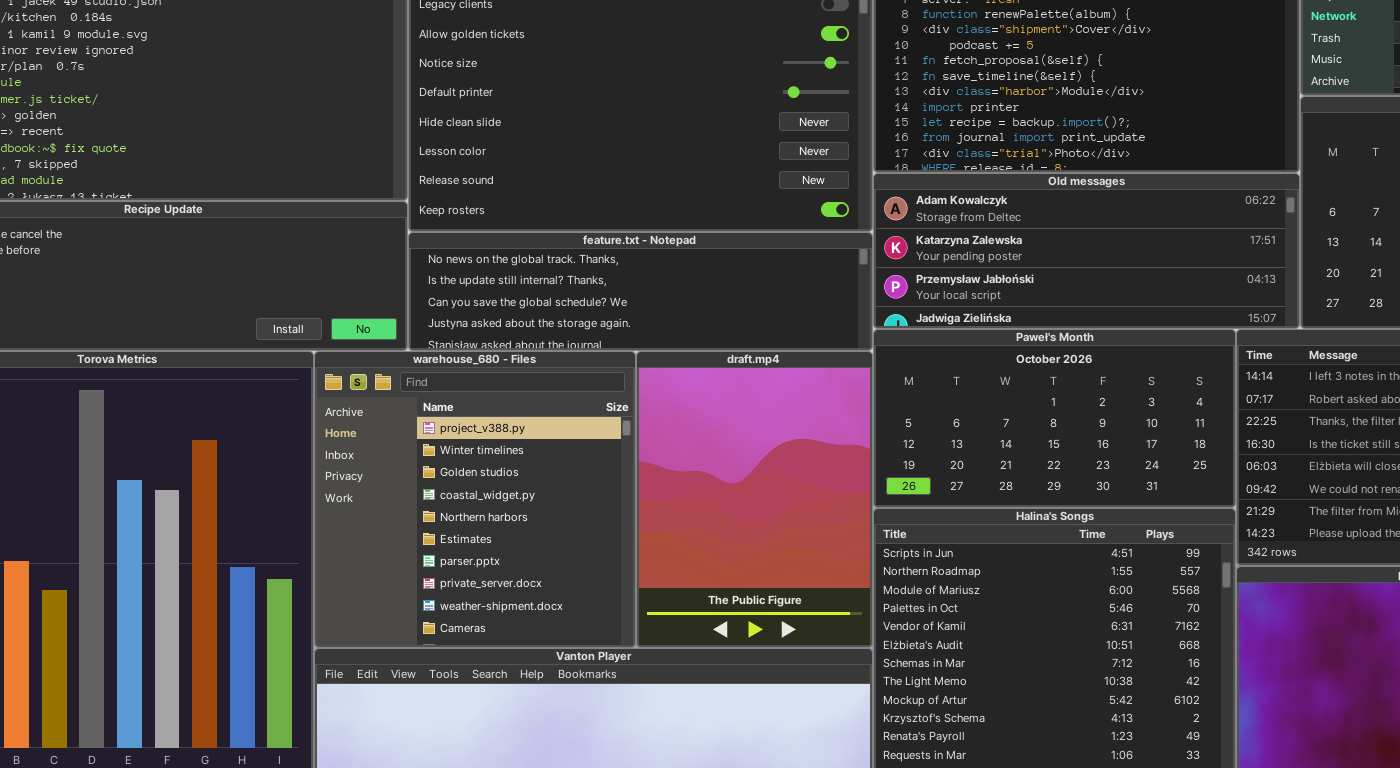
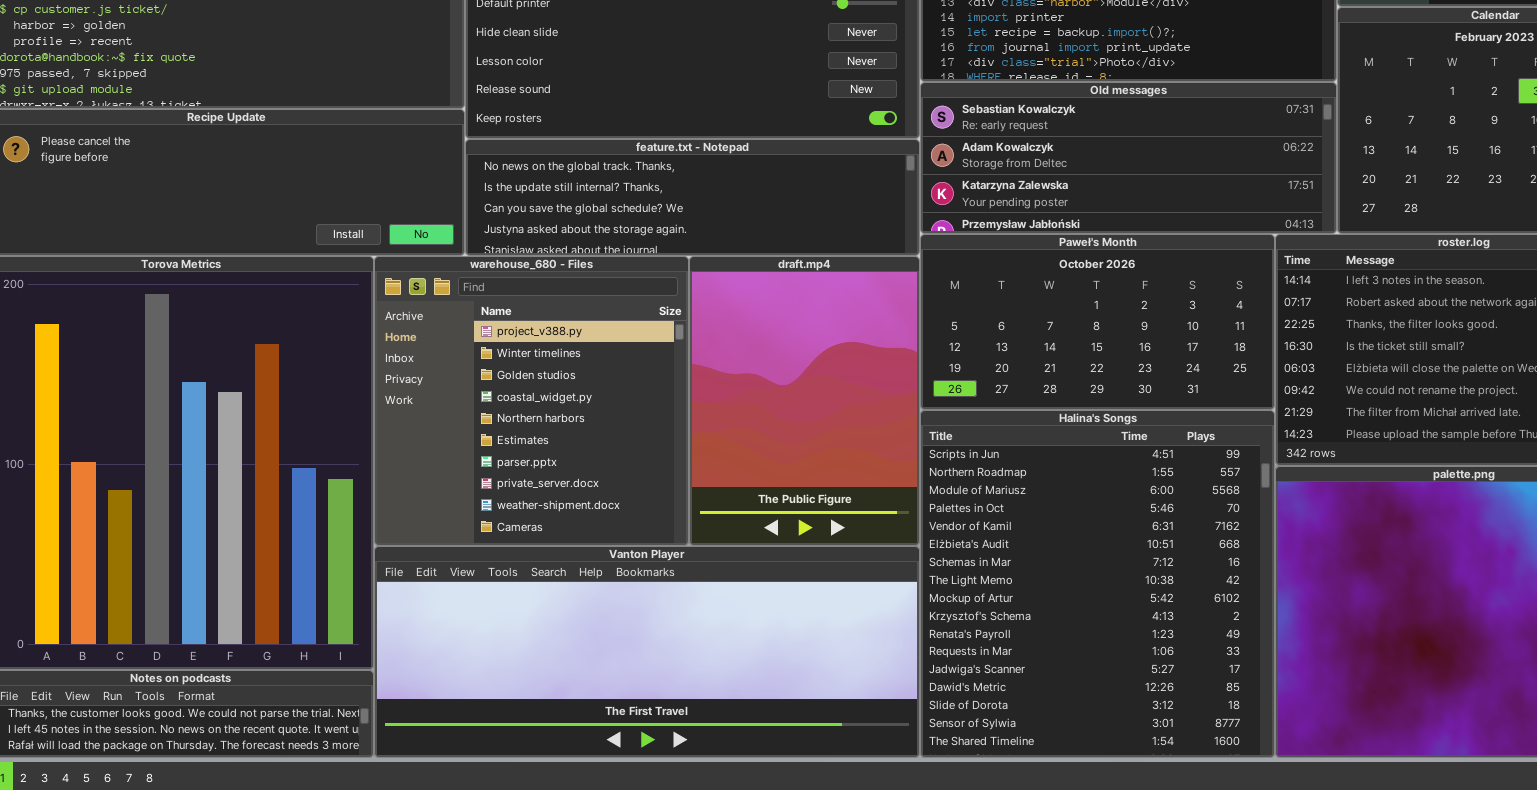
Old messages: [873,173,1300,329] -> [920,82,1337,234], scrolled up 1 row

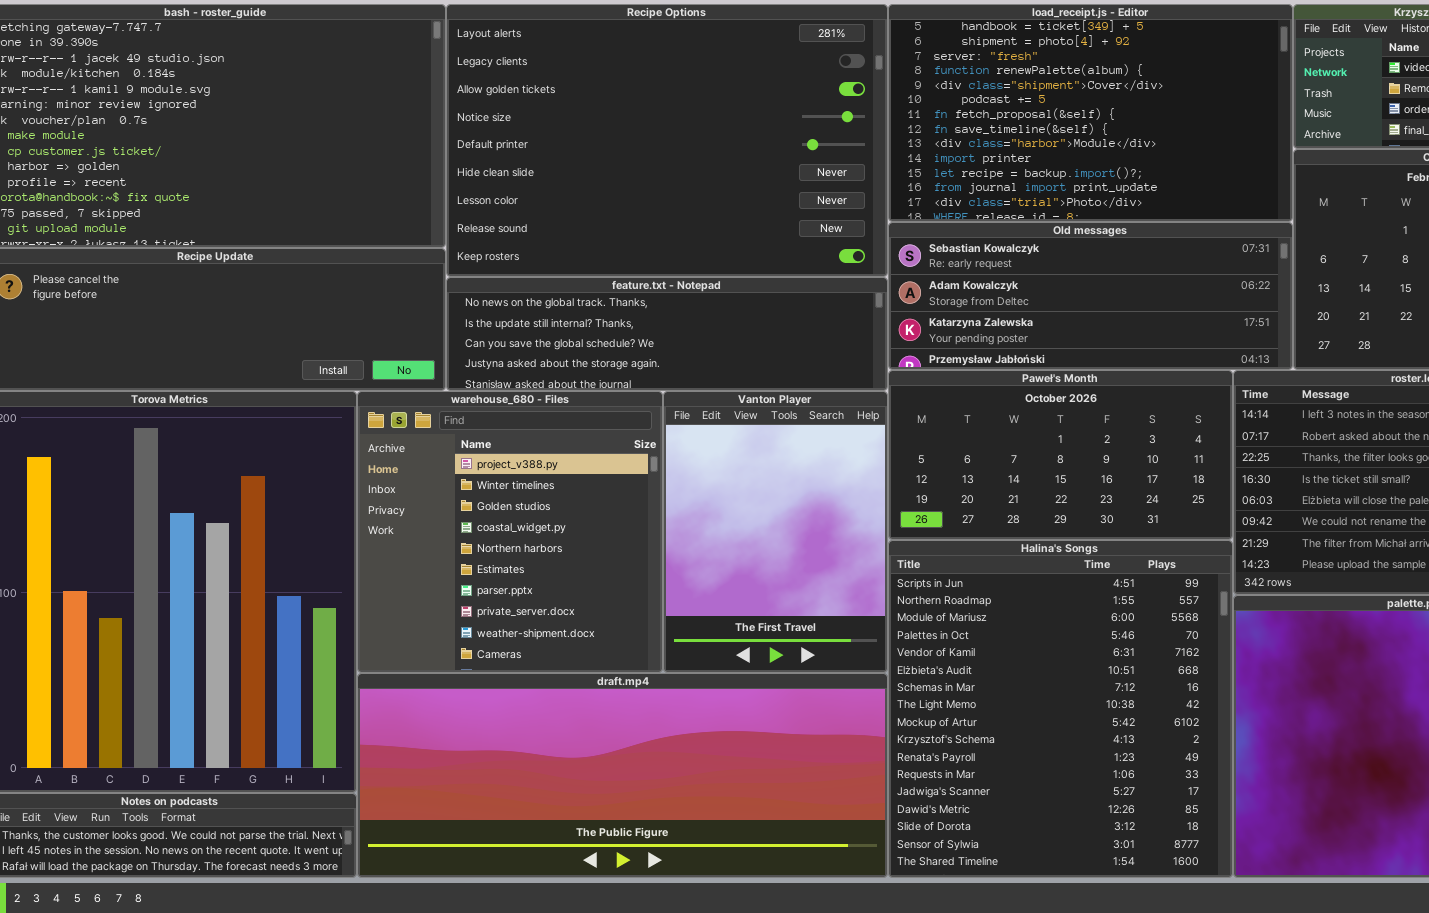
draft.mp4: [689,256,920,546] -> [357,673,888,878], moved, resized
Vanton Player: [374,546,920,758] -> [663,391,888,673], moved, resized

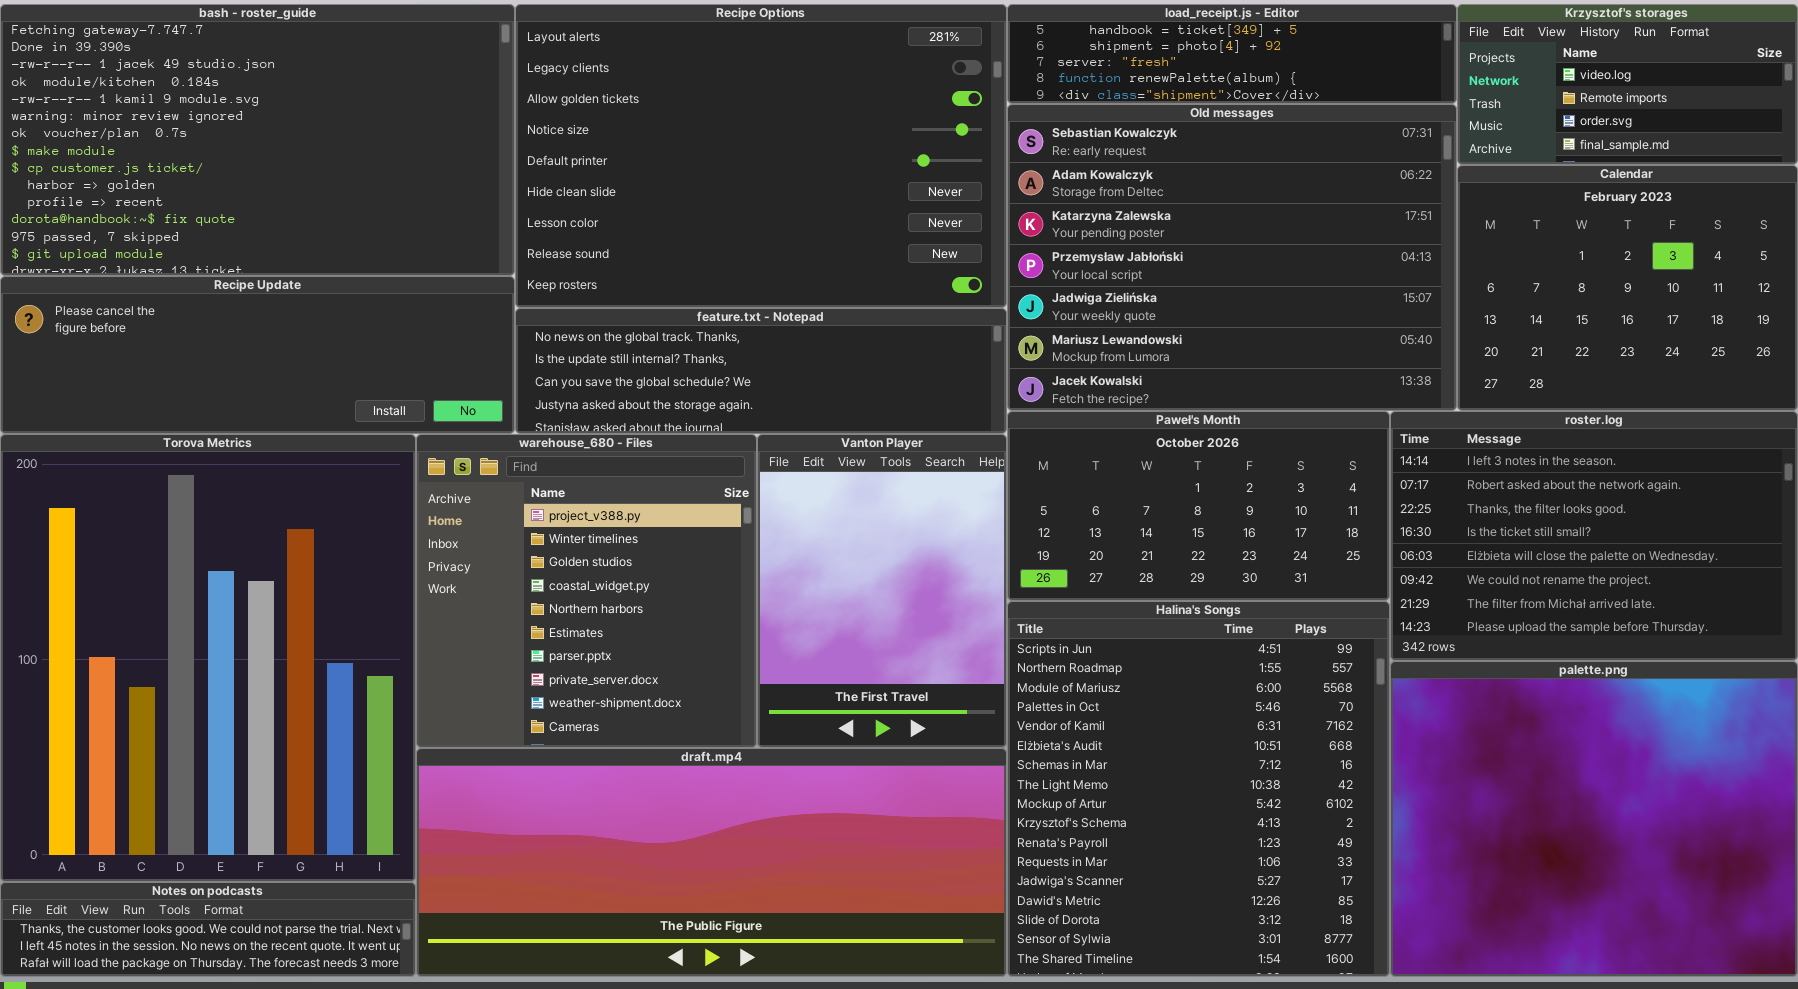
load_receipt.js - Editor: [888,4,1293,222] -> [1007,4,1457,104], resized
Old messages: [888,222,1293,370] -> [1007,104,1457,411], resized

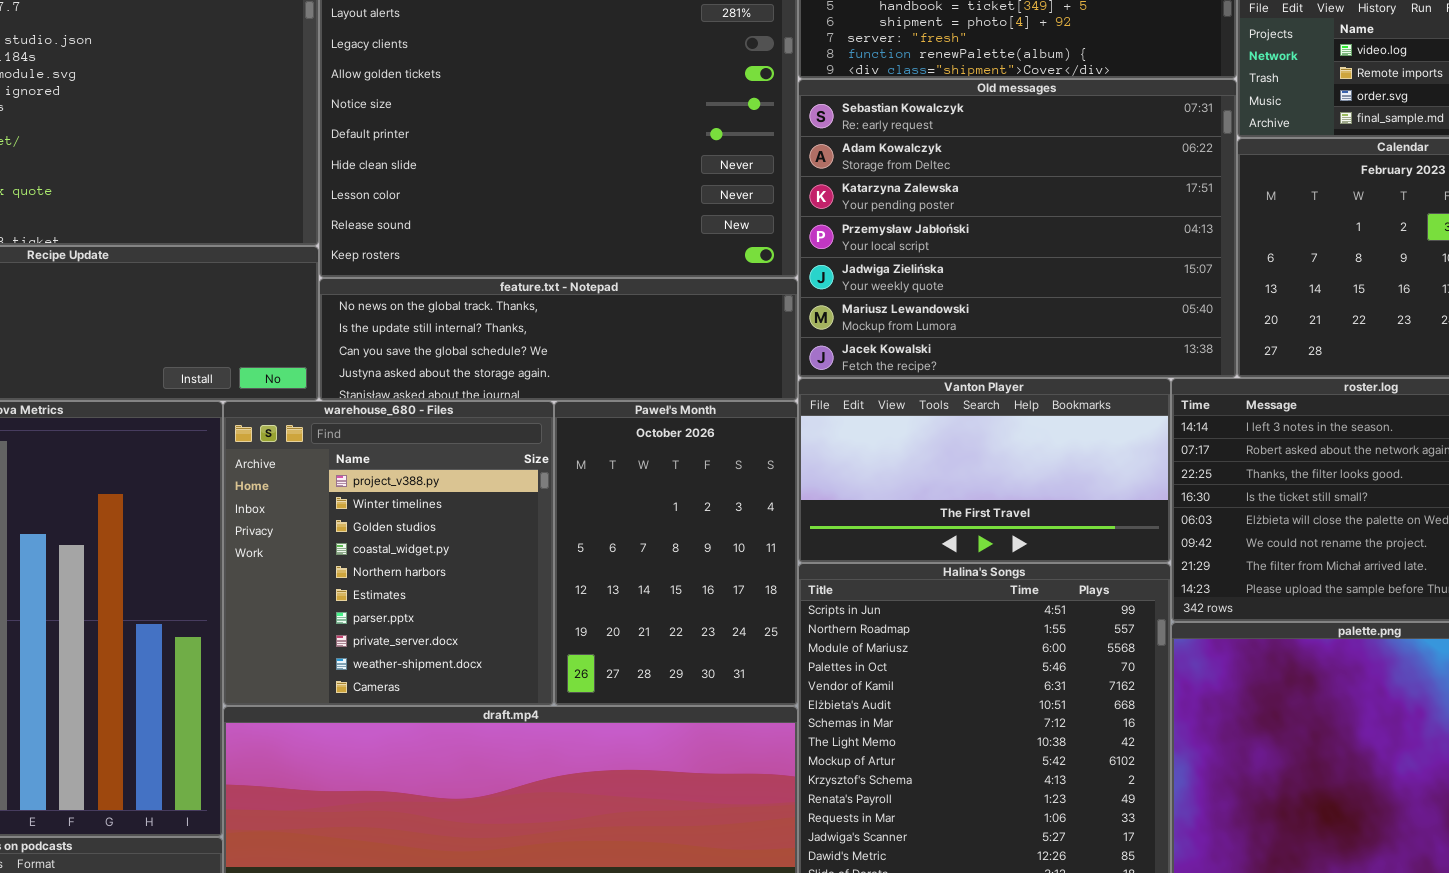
Paweł's Month: [1007,411,1390,601] -> [554,401,798,706], moved, resized
Vanton Player: [757,434,1007,748] -> [798,378,1171,563], moved, resized

